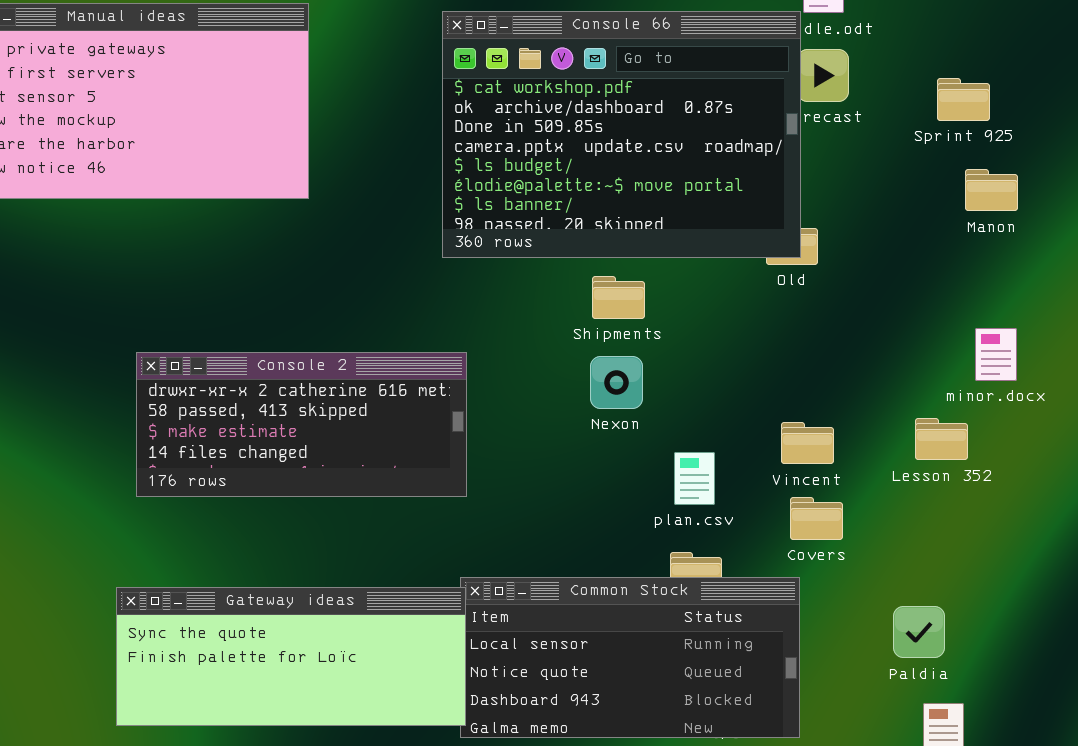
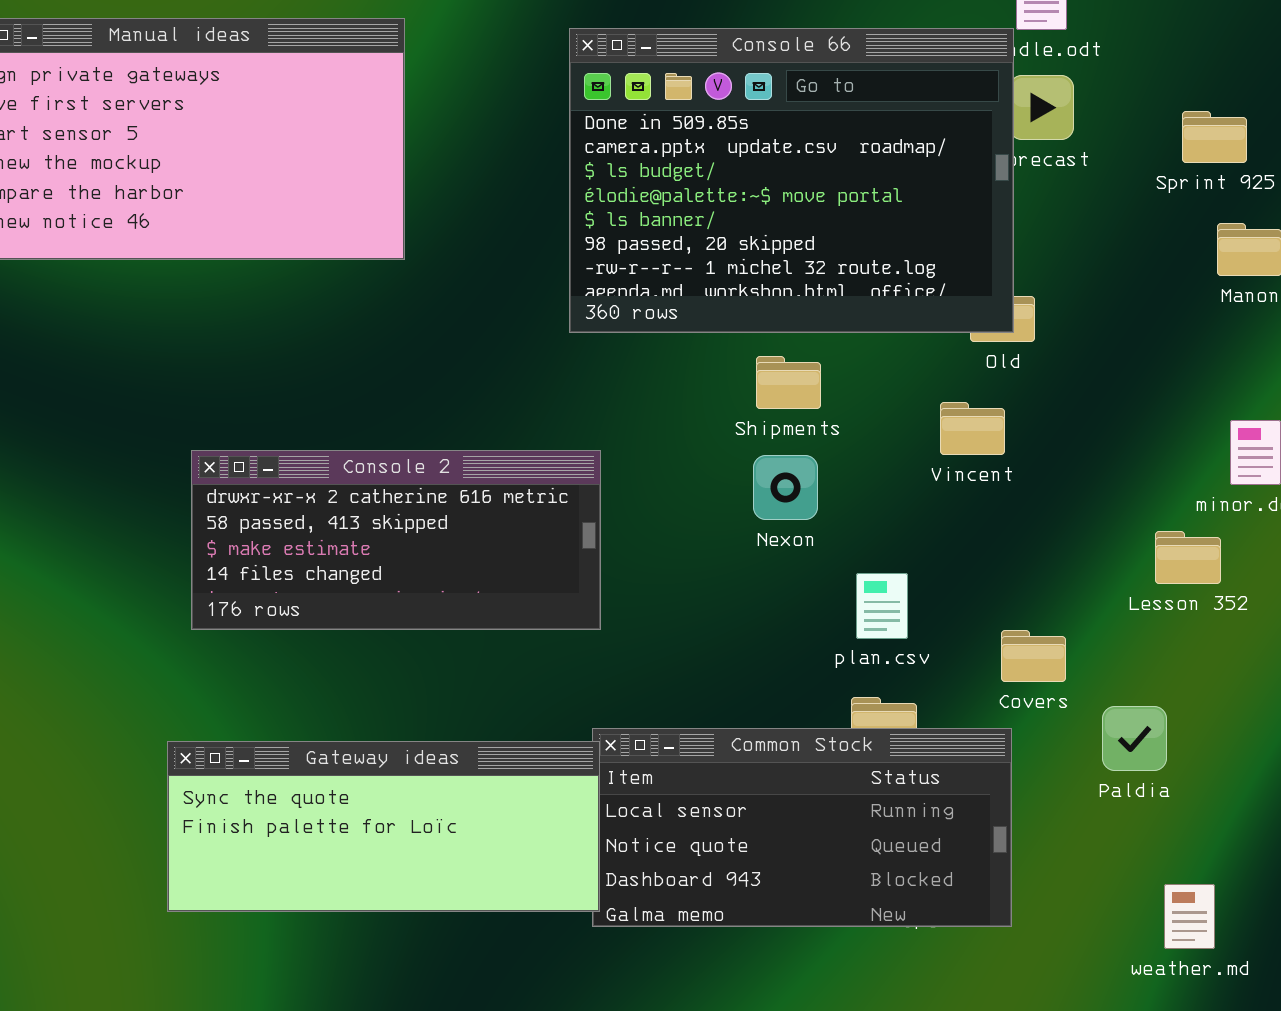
Console 66: [442,11,801,258] -> [569,28,1014,333], scrolled down 2 rows
Vincent: [781,422,834,464] -> [940,402,1005,455], moved
Paldia: [893,606,945,658] -> [1102,706,1167,771], moved

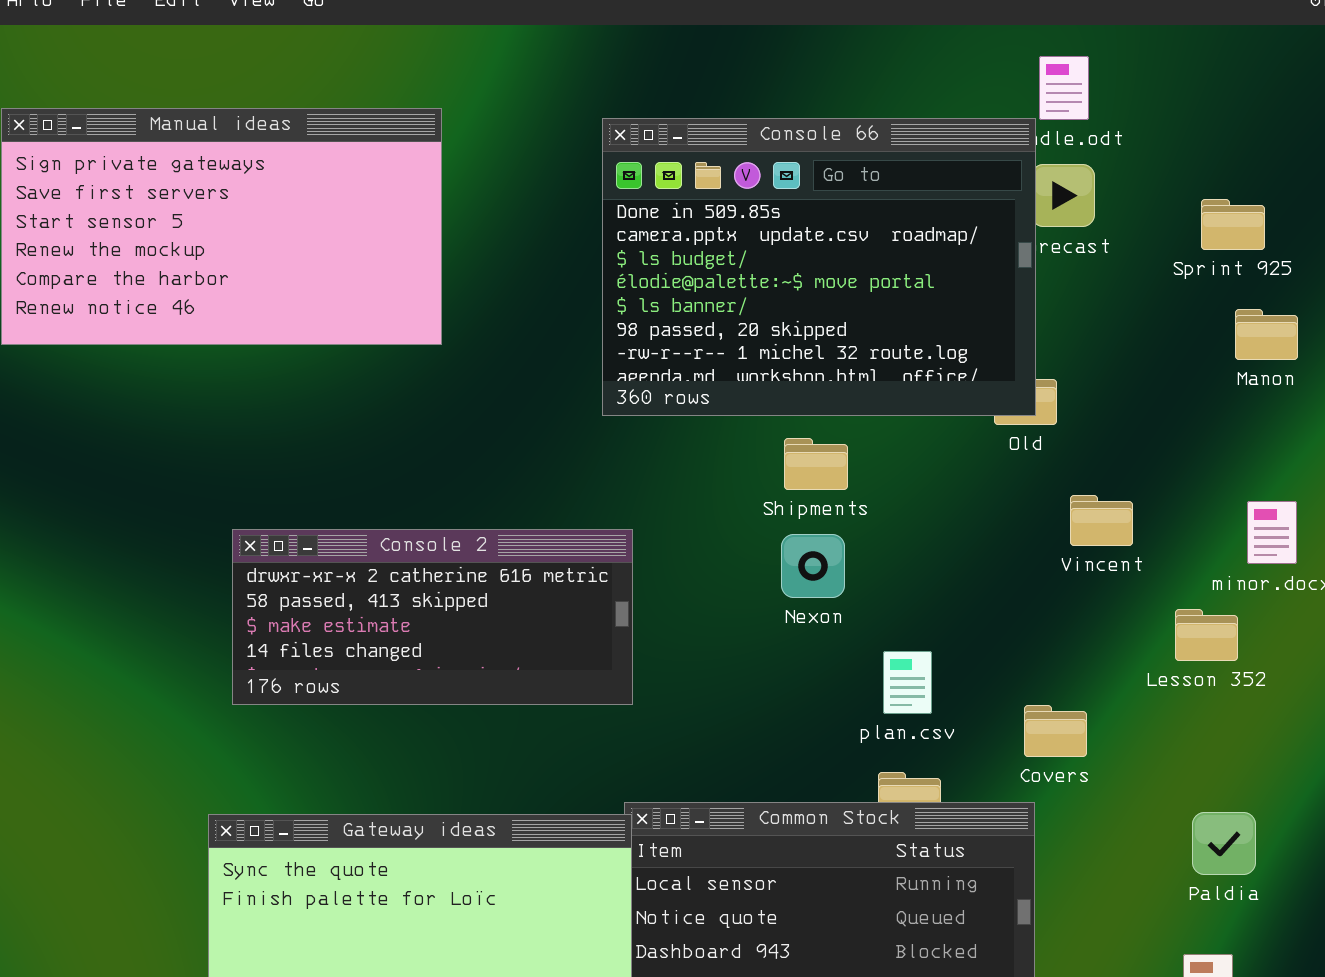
Vincent: [940,402,1005,455] -> [1070,495,1133,546], moved
Paldia: [1102,706,1167,771] -> [1192,812,1256,875], moved

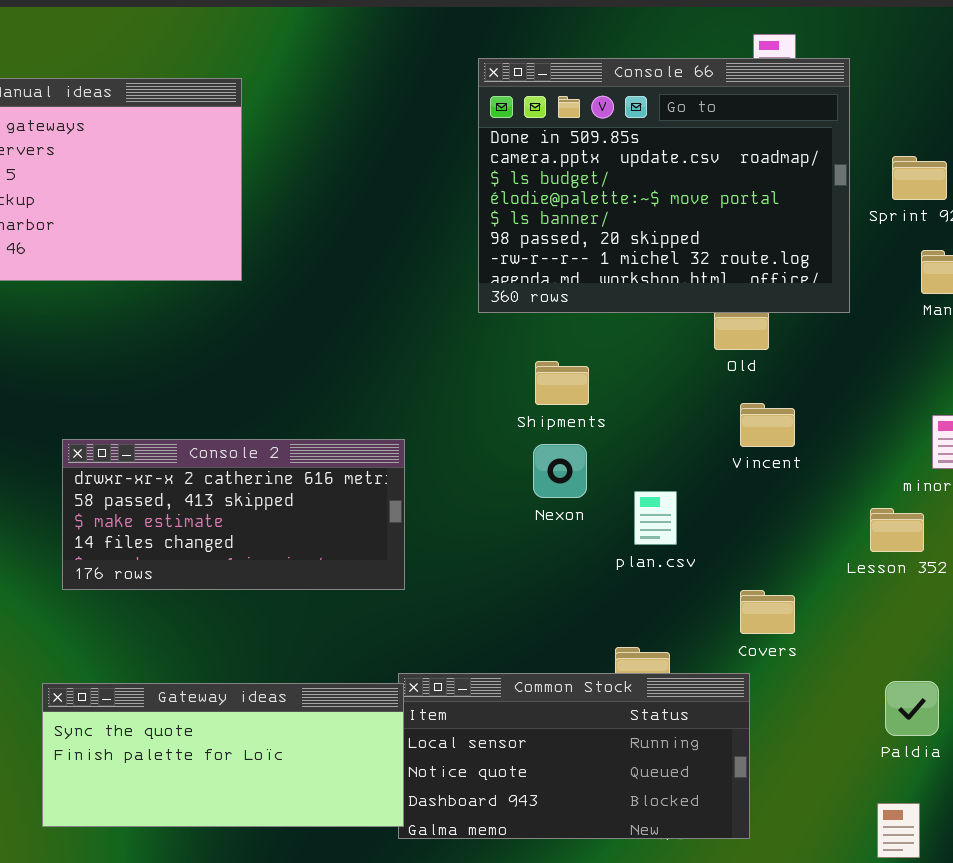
Console 66: [602,118,1036,416] -> [478,58,850,313], moved
Vincent: [1070,495,1133,546] -> [740,403,795,447], moved
plan.csv: [883,651,932,714] -> [634,491,677,545], moved

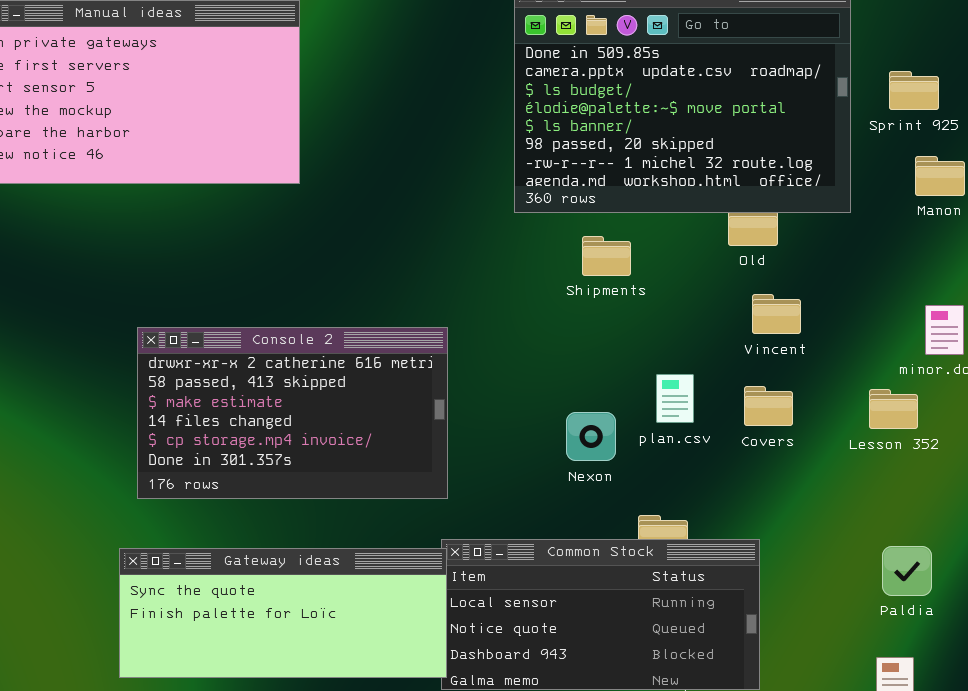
Shipments: [535,361,589,405] -> [582,236,631,276], moved
Console 2: [62,439,405,590] -> [137,327,448,499], resized
Nexon: [533,444,587,498] -> [566,412,616,461], moved
Covers: [740,590,795,634] -> [744,386,793,426], moved

